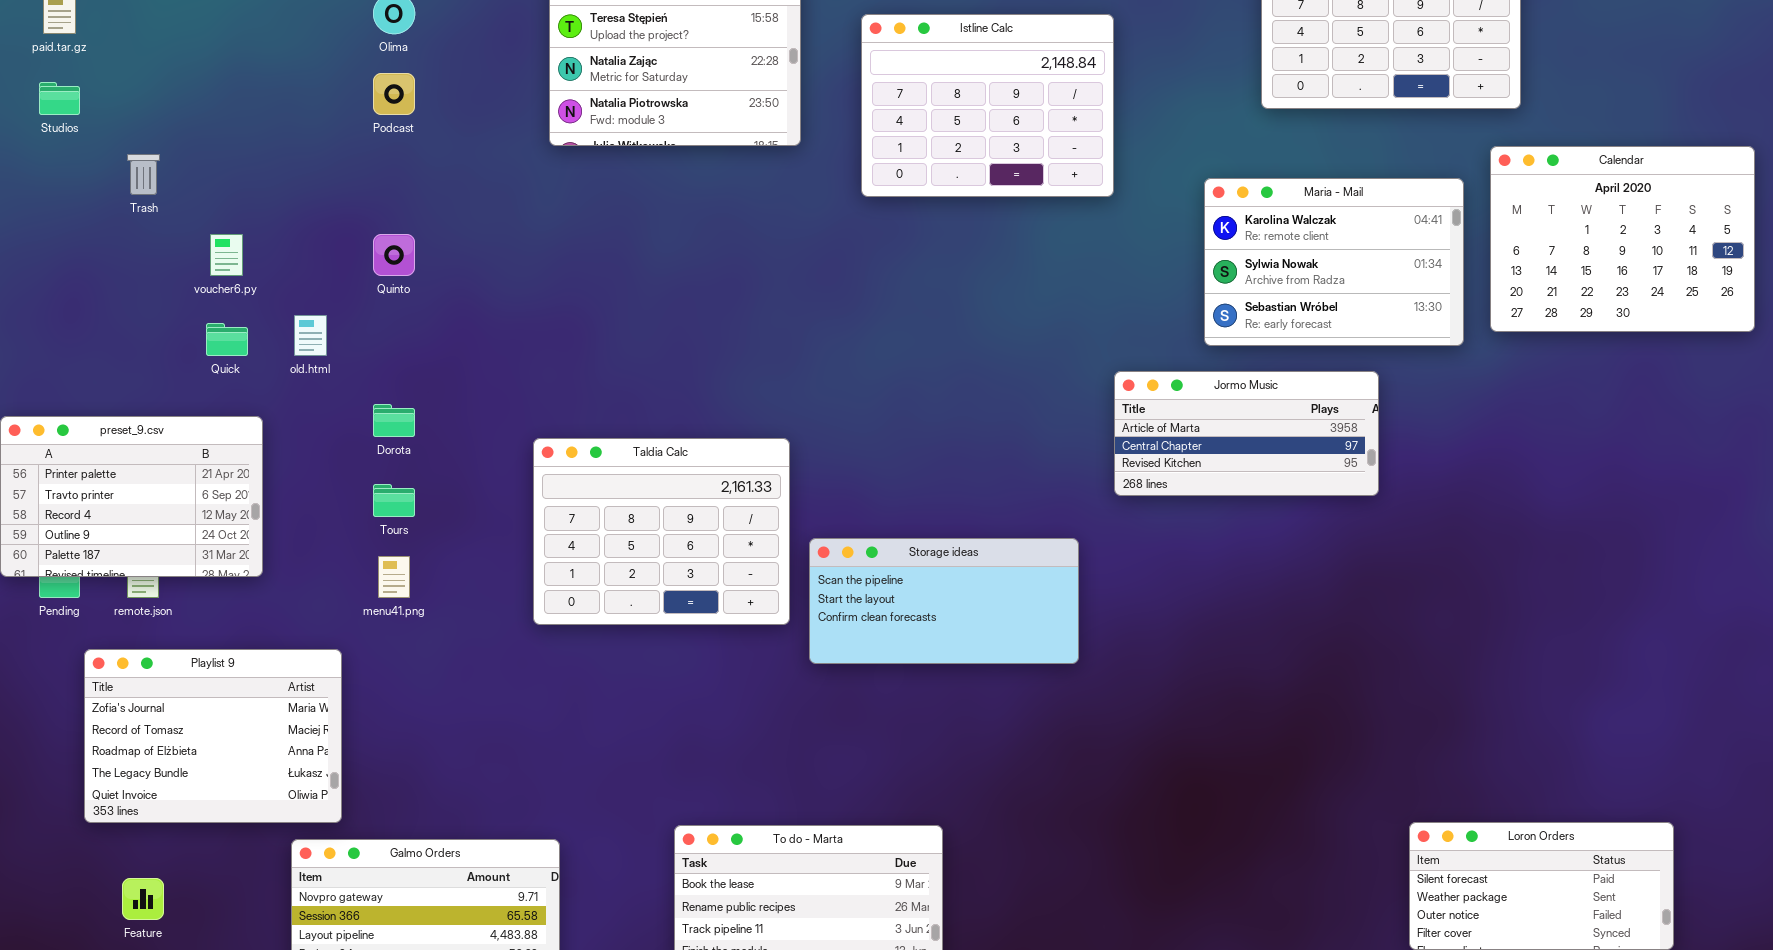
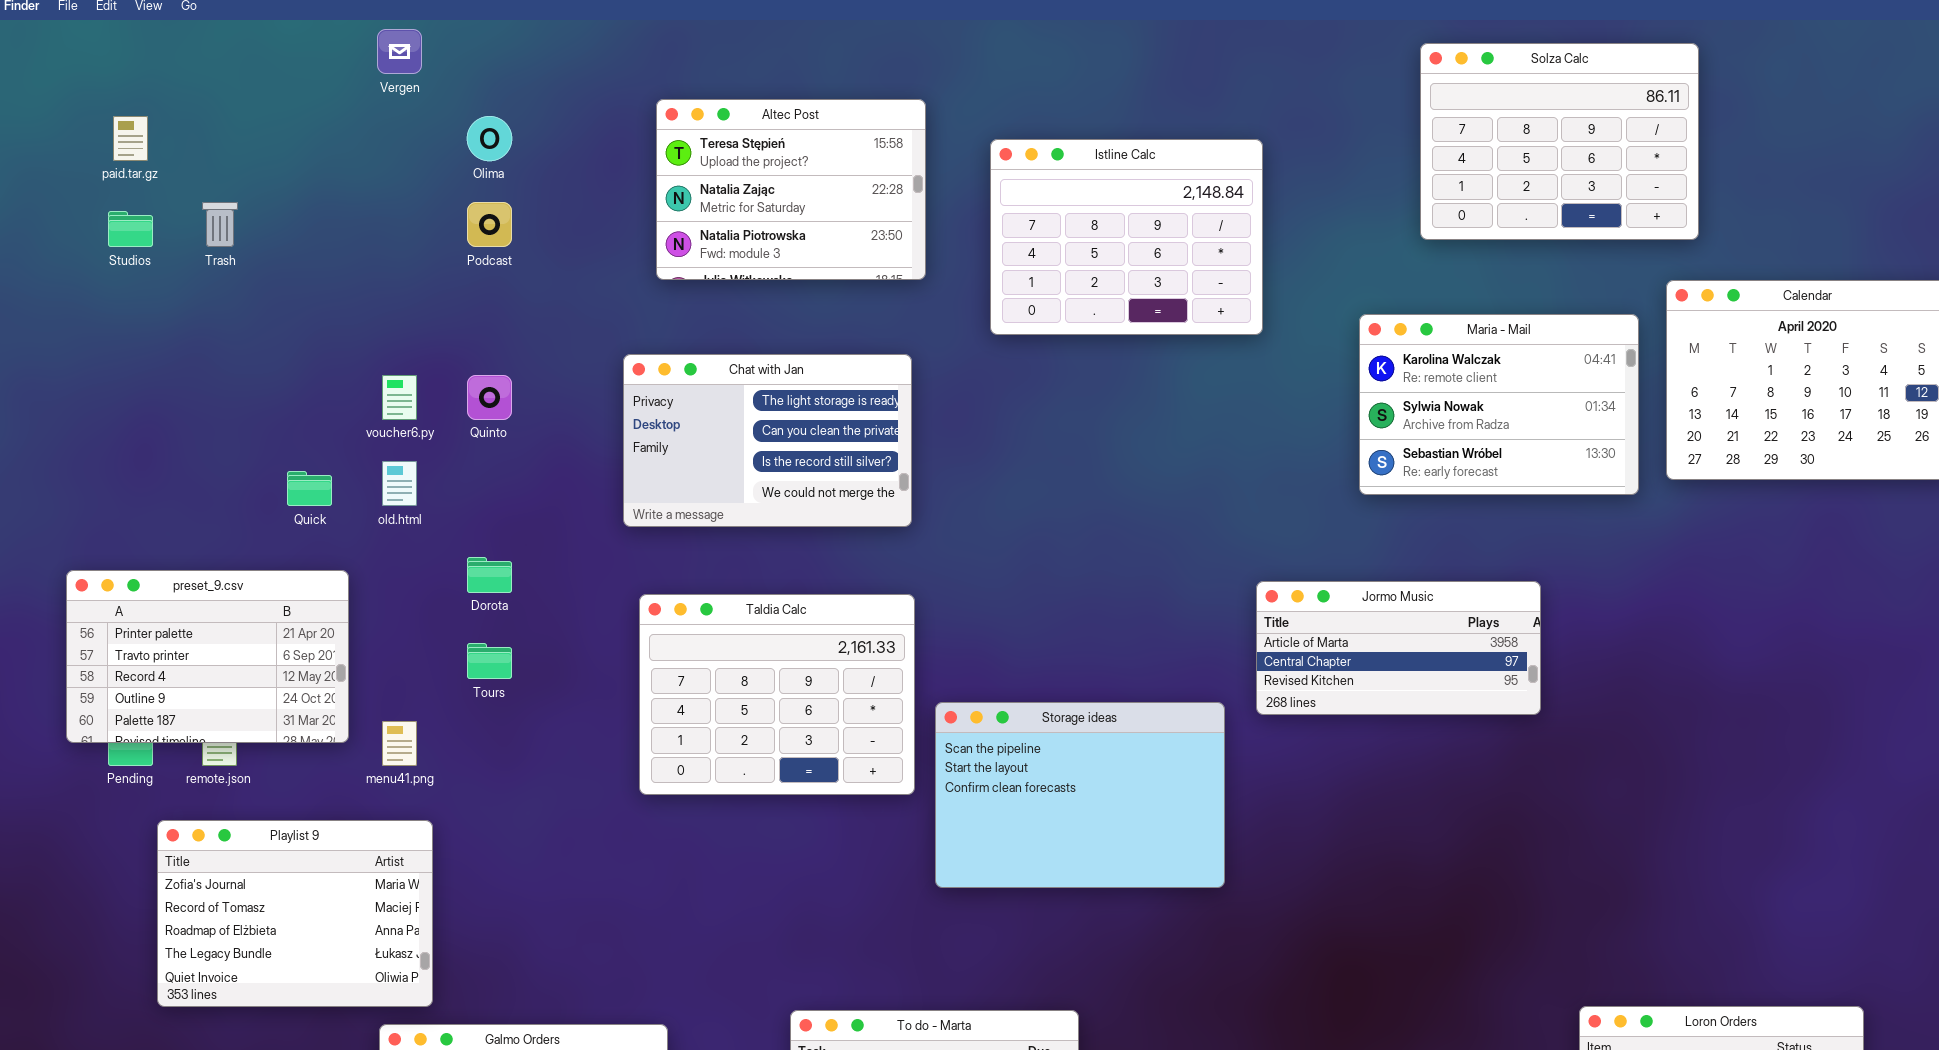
Trash: [127,154,160,195] -> [202,202,238,247], moved
Chat with Jan: none -> [623,354,912,527], opened
voucher6.py: [210,234,243,276] -> [382,375,417,420], moved
Jormo Music: [1114,371,1379,496] -> [1256,581,1541,715], moved
Storage ideas: [809,538,1079,664] -> [935,702,1225,888], resized
menu41.png: [378,556,410,598] -> [382,721,417,766], moved

